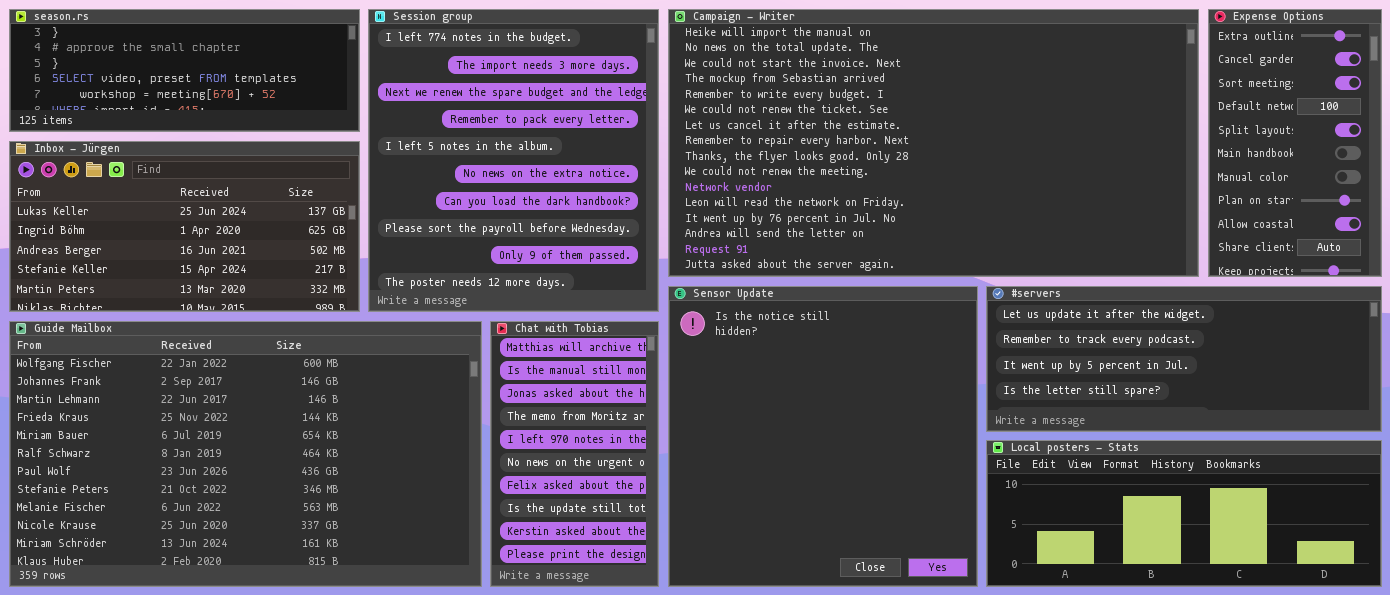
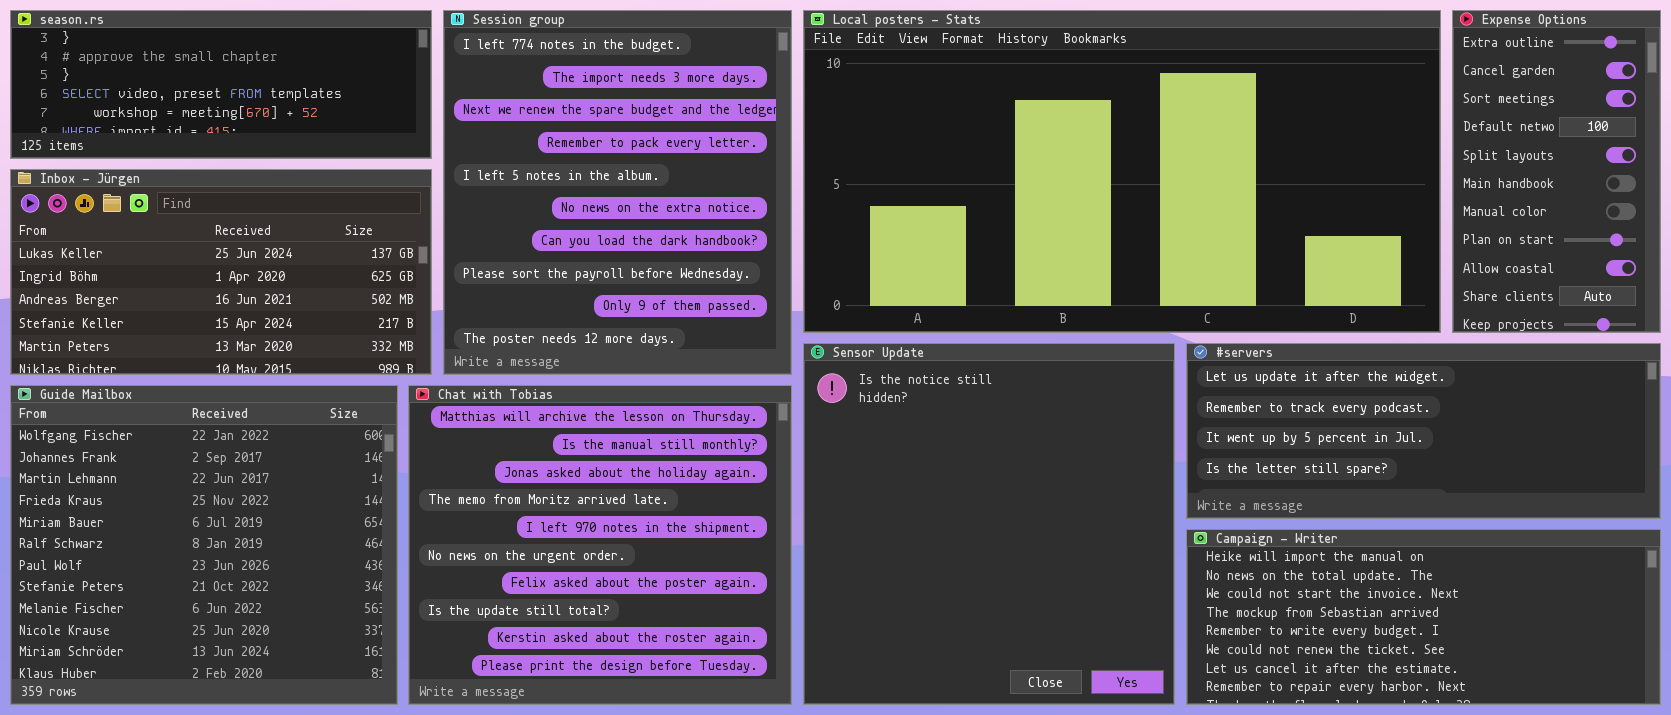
Campaign - Writer: [668,9,1199,277] -> [1186,529,1661,705], moved, resized
Guide Mailbox: [9,321,482,587] -> [10,385,398,705], resized
Chat with Tobias: [490,321,659,587] -> [408,385,792,705], resized
Local posters - Stats: [986,440,1382,587] -> [803,10,1441,333], moved, resized

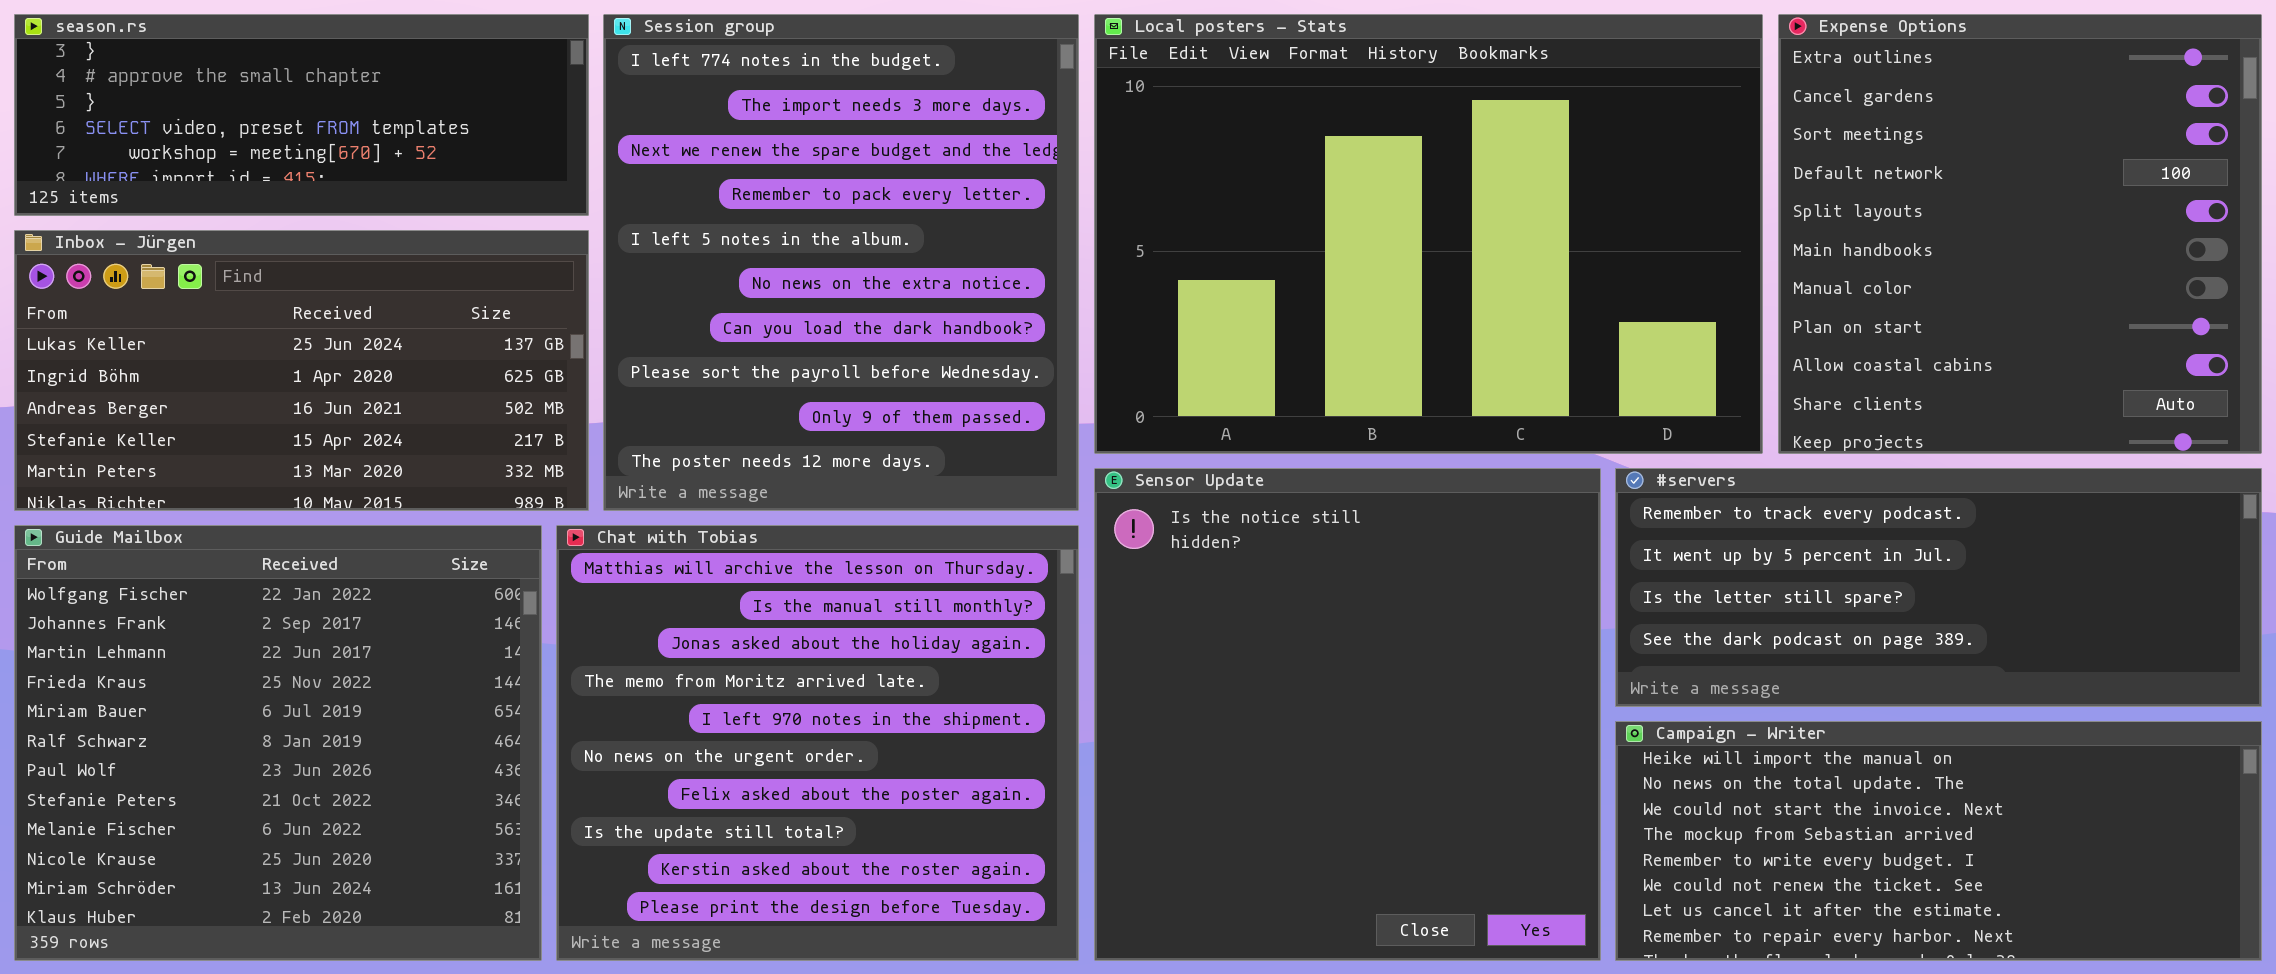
Local posters - Stats: [803,10,1441,333] -> [1094,14,1763,454], resized
Expense Options: [1452,10,1661,333] -> [1778,14,2262,454], resized
#servers: [1186,343,1661,519] -> [1615,468,2262,707], scrolled down 1 row

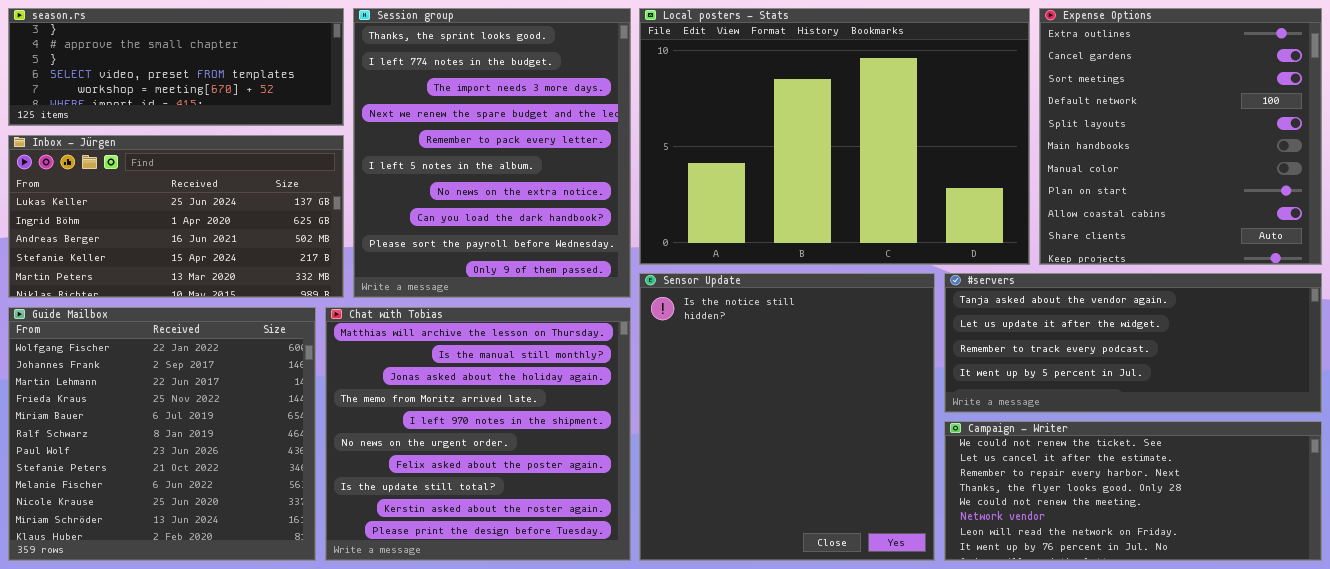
Session group: [603,14,1079,511] -> [353,8,631,298], scrolled up 1 row
#servers: [1615,468,2262,707] -> [944,273,1322,413], scrolled up 2 rows
Campaign - Writer: [1615,721,2262,961] -> [944,421,1322,561], scrolled down 5 rows

